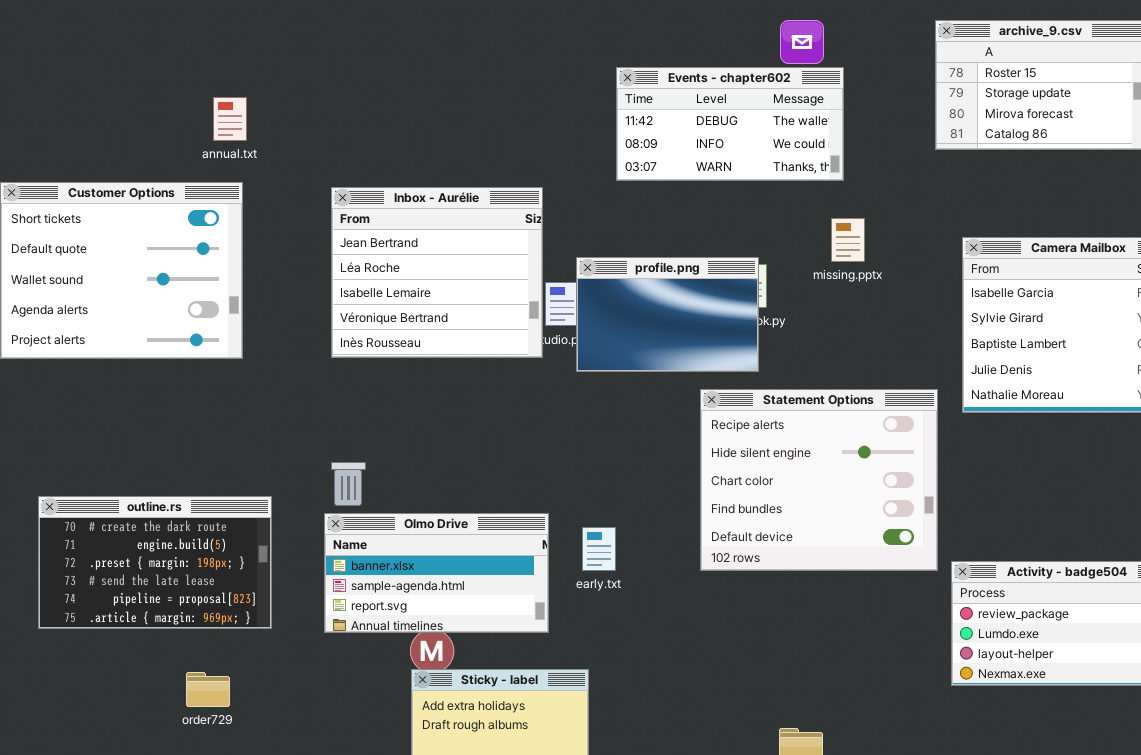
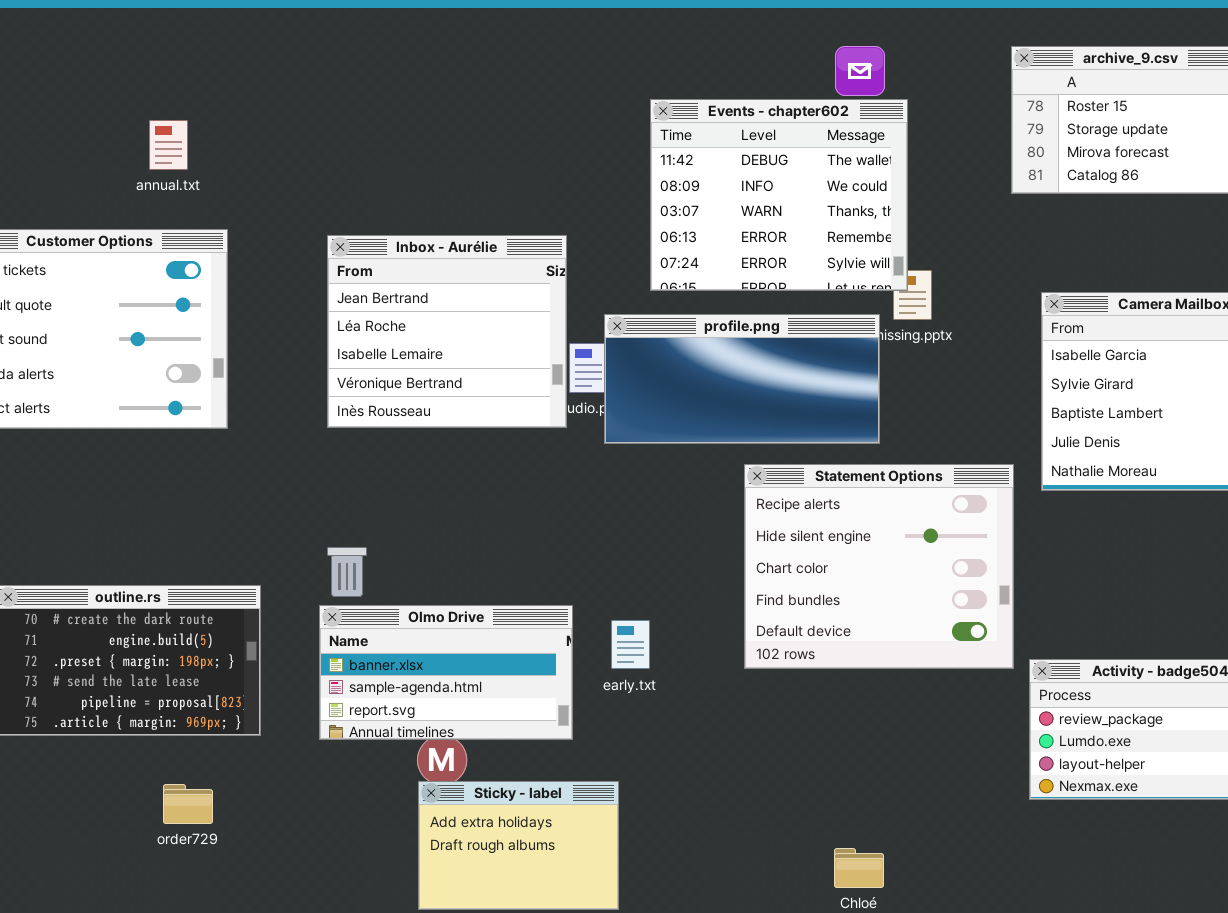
Events - chapter602: [616,67,844,181] -> [650,99,908,291], resized
annual.txt: [213,97,247,141] -> [149,120,188,170], moved
profile.png: [576,257,759,372] -> [604,314,880,444], resized

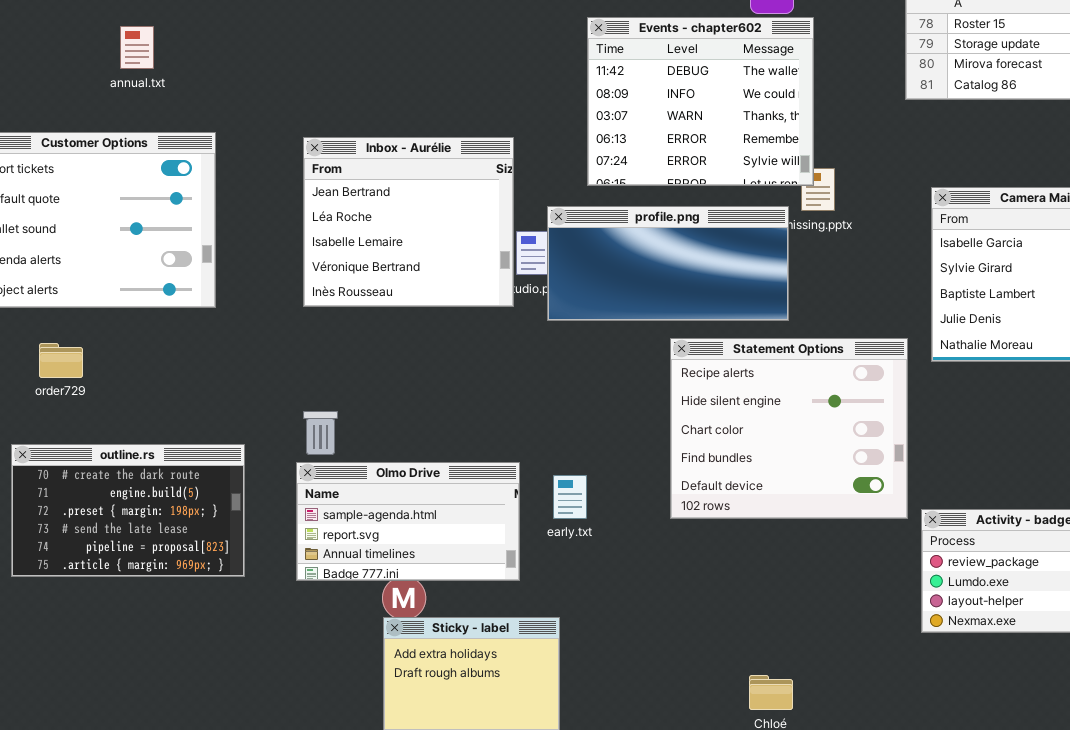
annual.txt: [149,120,188,170] -> [120,26,154,69], moved
Olmo Drive: [319,605,573,740] -> [296,462,520,581], scrolled down 1 row
order729: [163,784,213,824] -> [39,343,83,378], moved

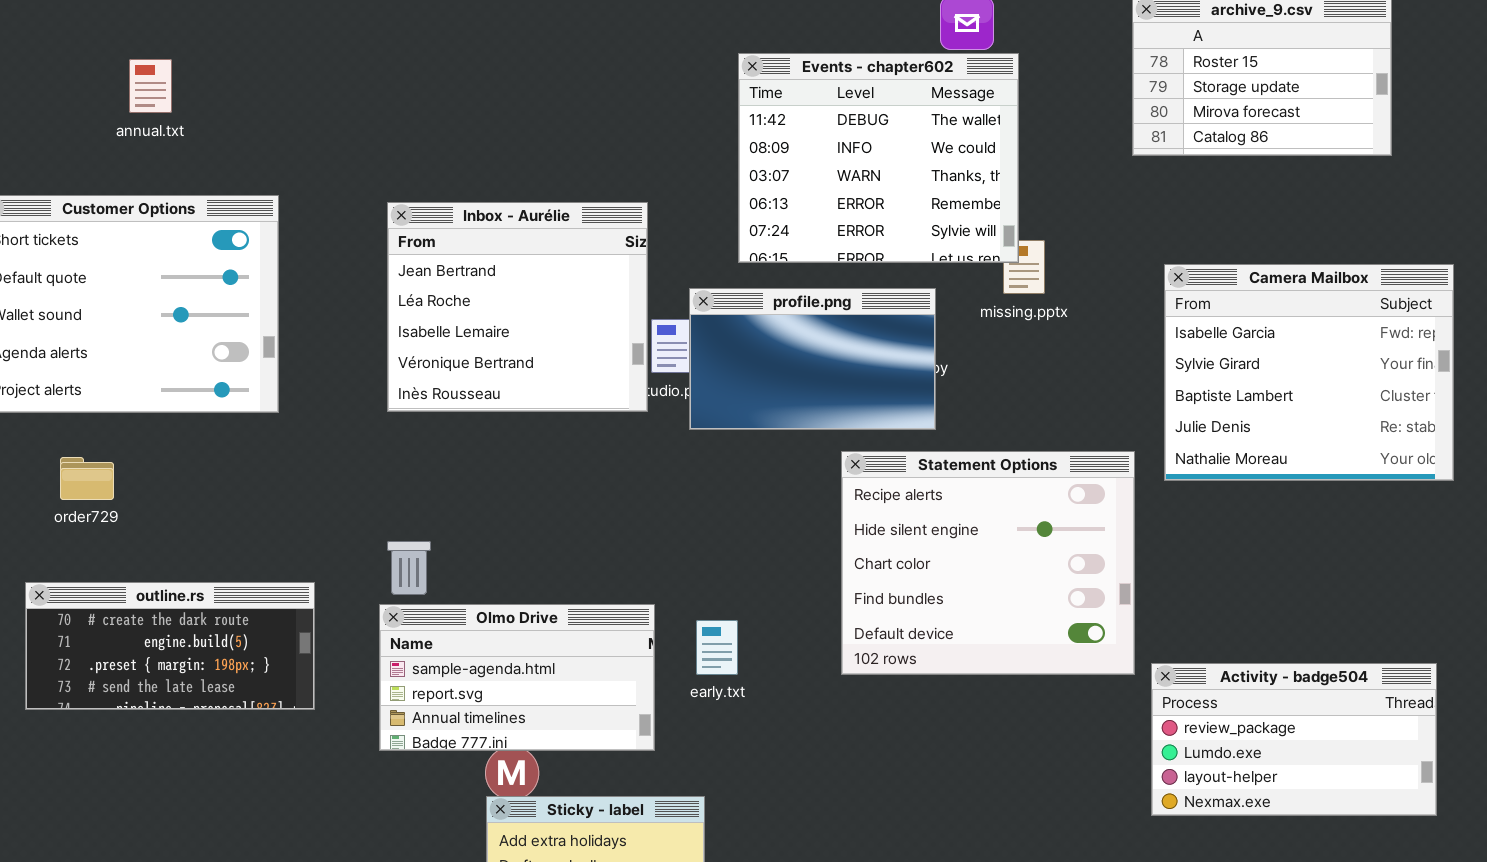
annual.txt: [120,26,154,69] -> [129,59,172,113], moved
profile.png: [547,206,789,321] -> [689,288,936,430], resized
outline.rs: [11,444,245,577] -> [25,582,315,710], resized

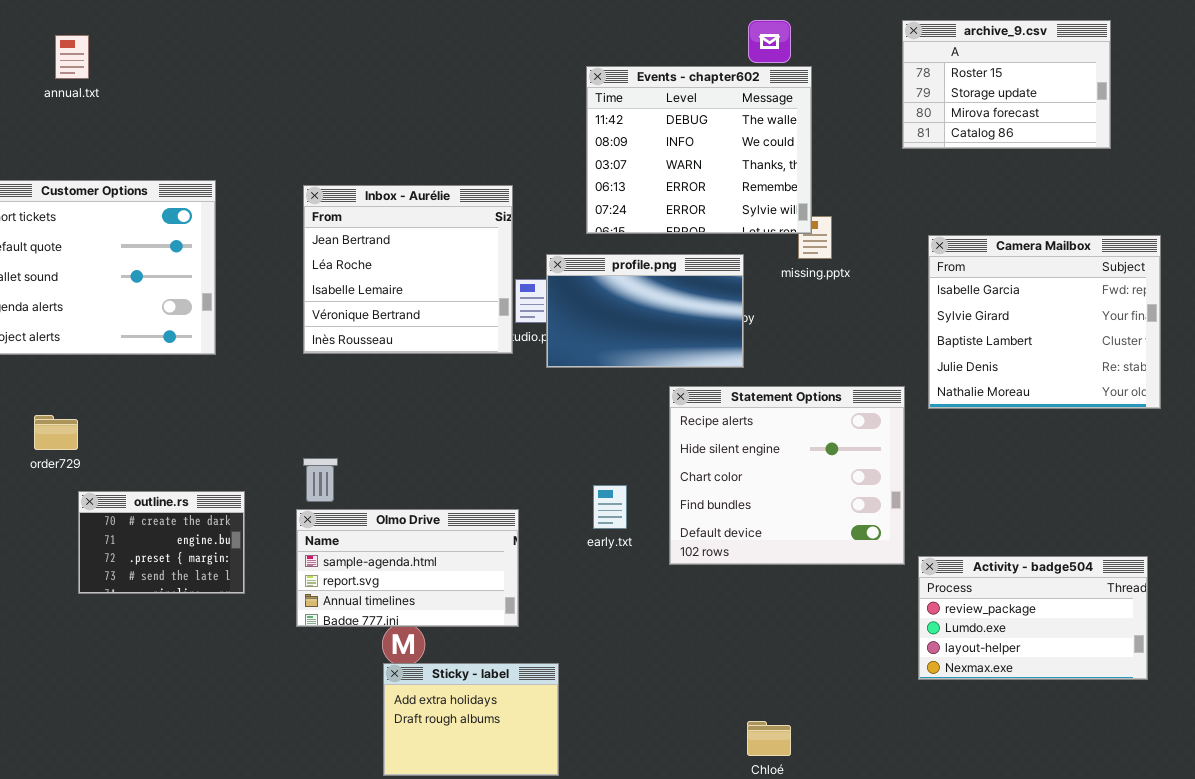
annual.txt: [129,59,172,113] -> [55,35,89,79], moved
order729: [60,457,114,500] -> [34,415,78,450], moved
outline.rs: [25,582,315,710] -> [78,491,245,594], resized
early.txt: [696,620,738,675] -> [593,485,627,529], moved

